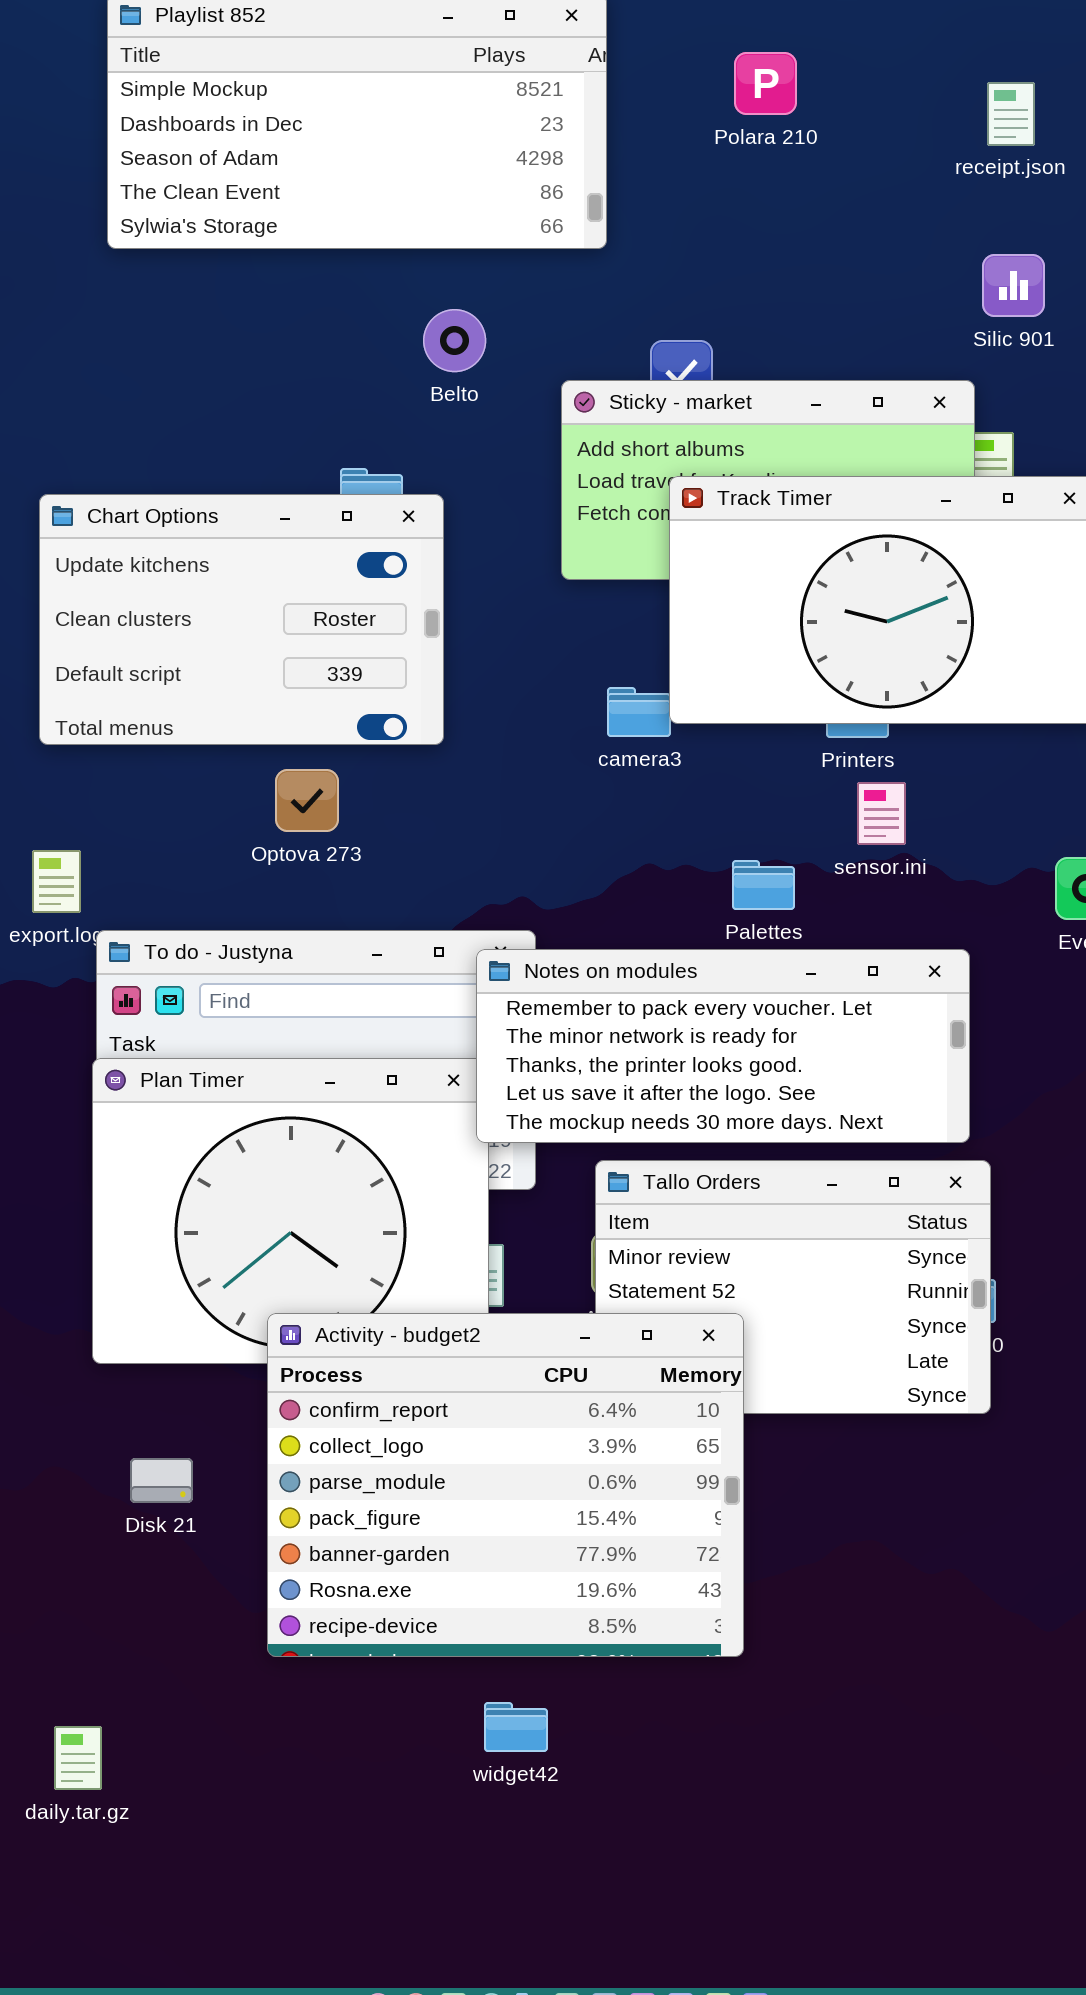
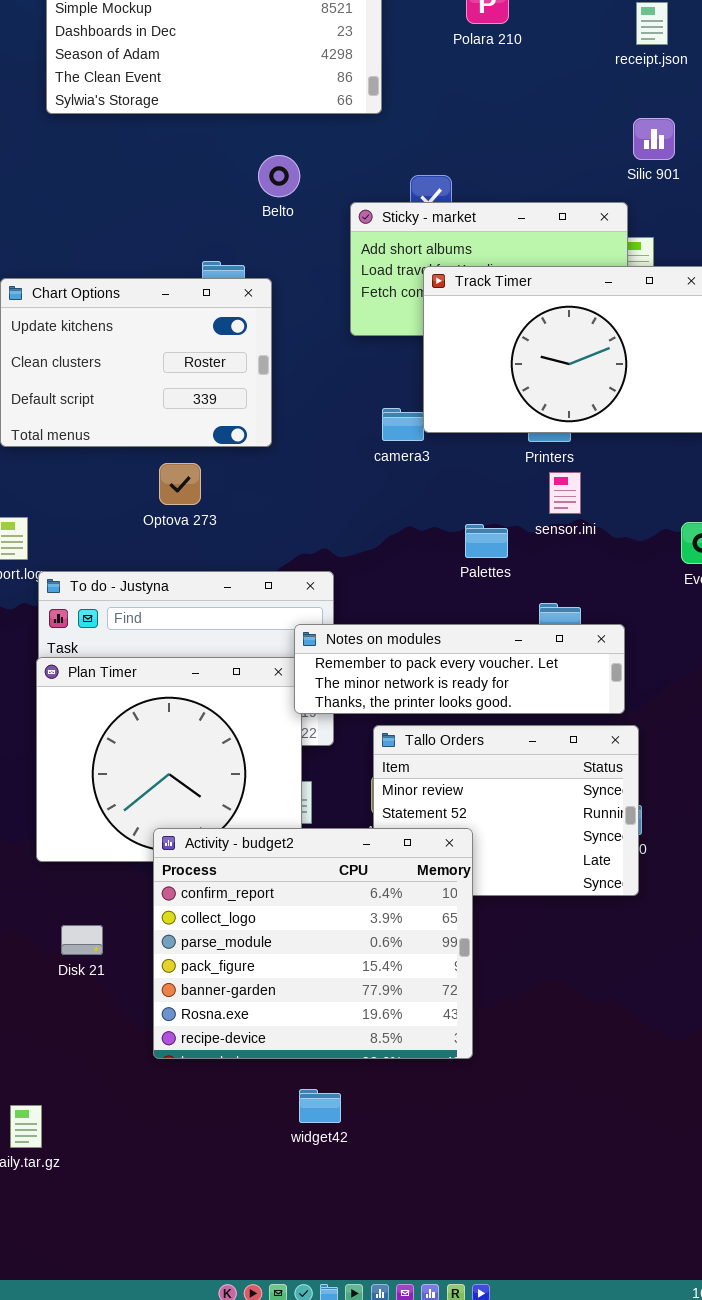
Notes on modules: [476,949,970,1143] -> [294,624,625,714], resized

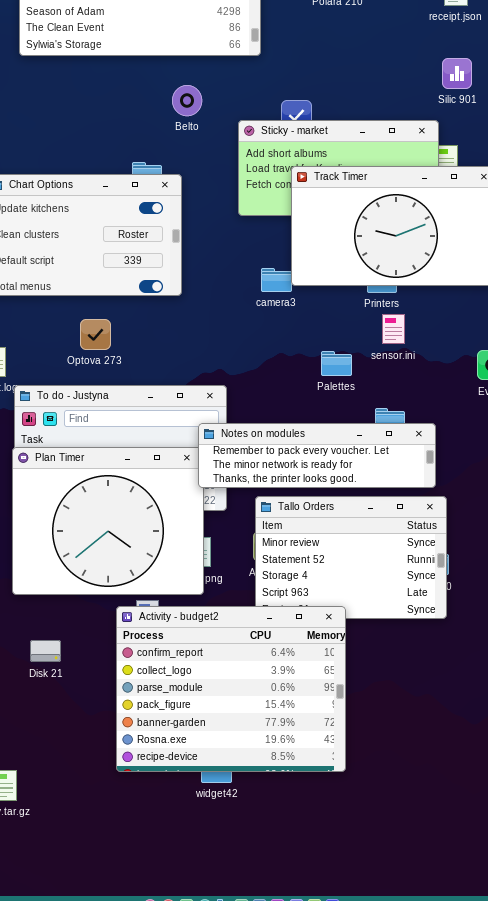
Optova 273: [159,463,201,505] -> [80,319,111,350], moved
Activity - budget2: [153,828,473,1059] -> [116,606,346,772], moved

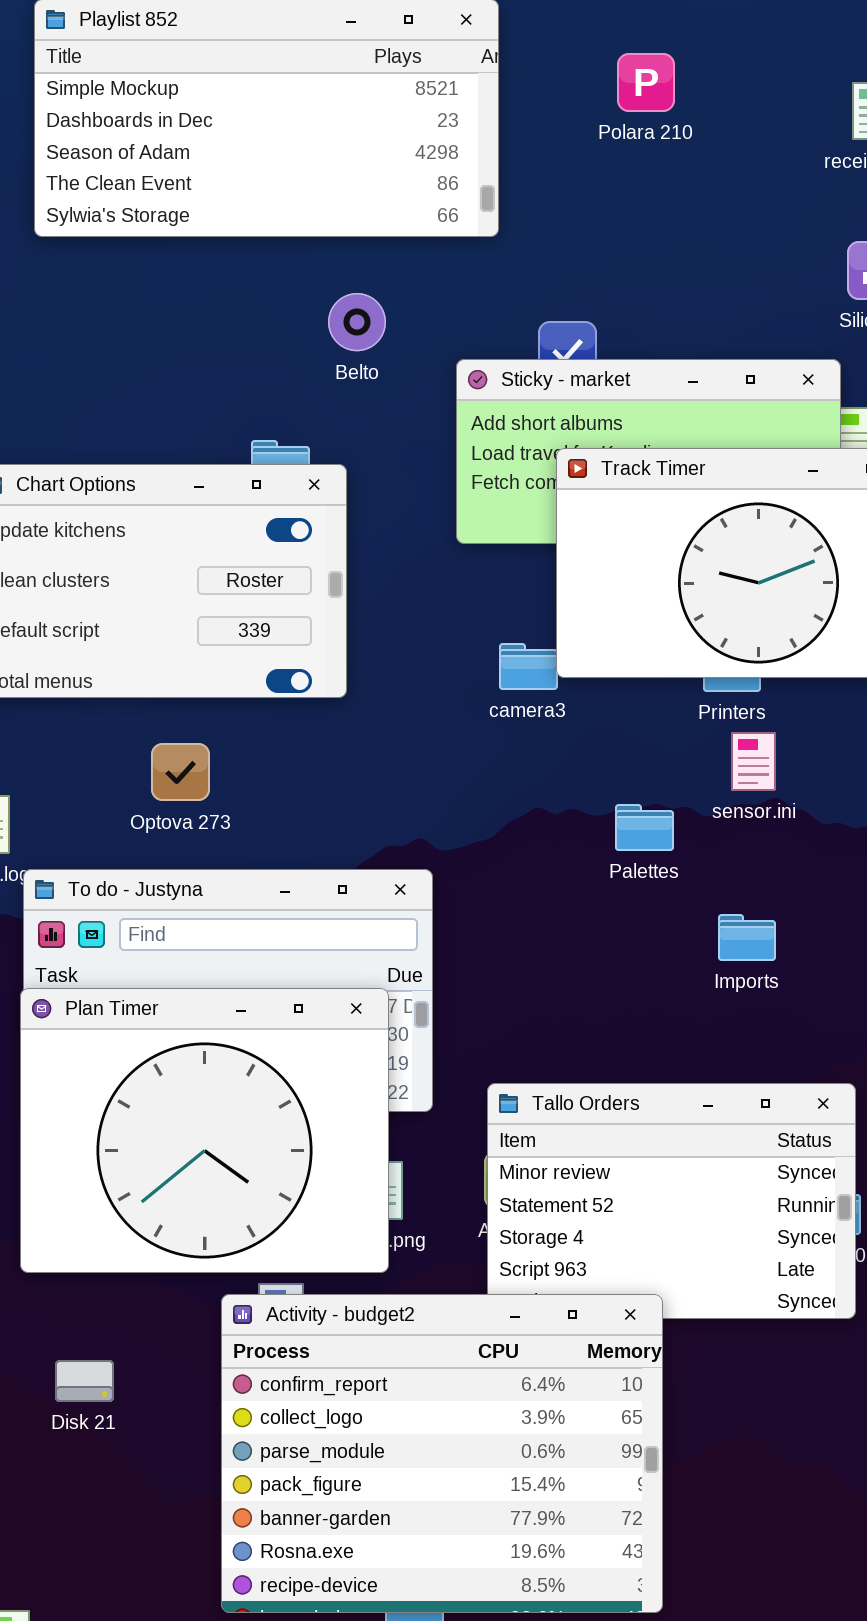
Notes on modules: [198,423,436,488] -> none, closed

